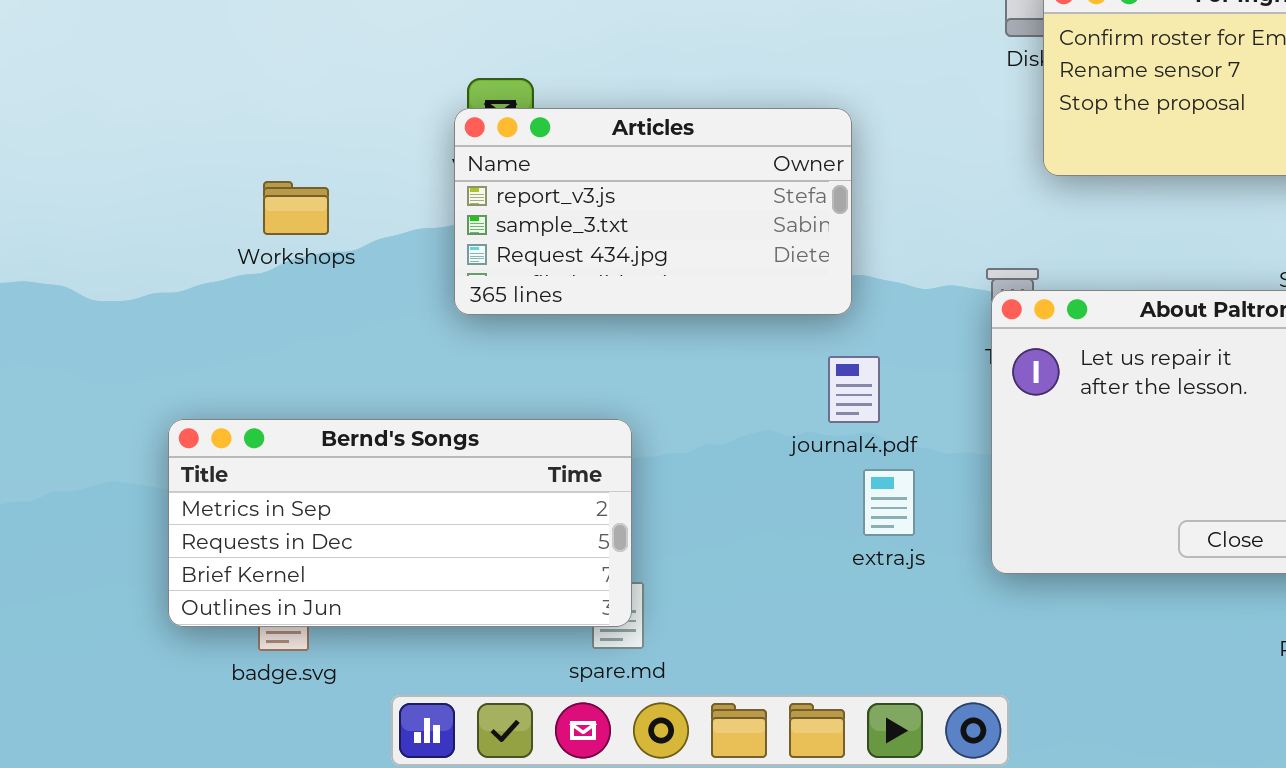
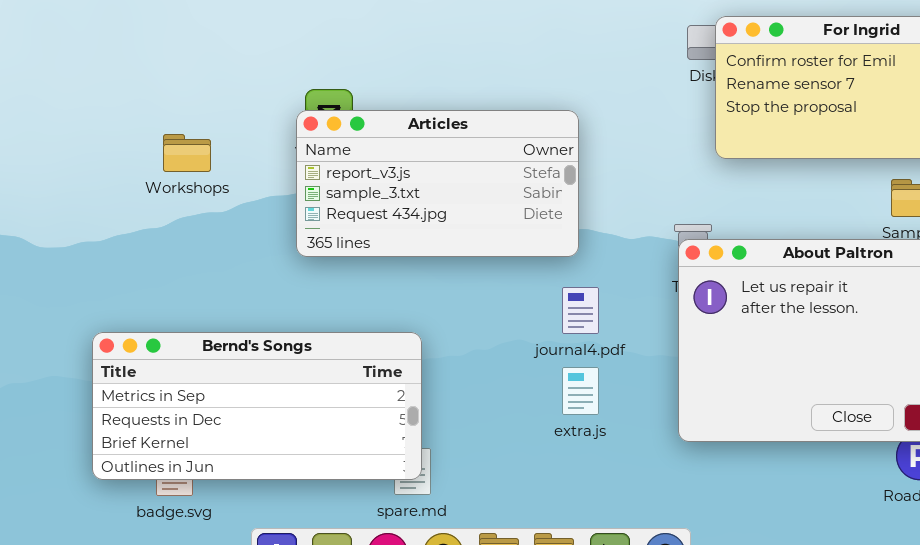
Workshops: [263,181,329,235] -> [163,134,211,172], moved
extra.js: [863,469,915,536] -> [562,367,599,415], moved

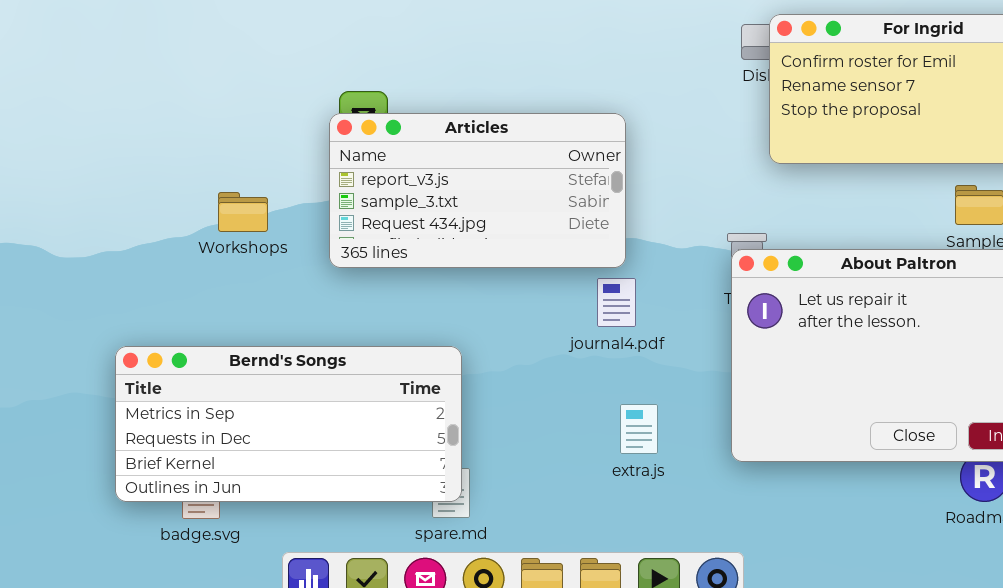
Workshops: [163,134,211,172] -> [218,192,268,232], moved
journal4.pdf: [562,287,599,334] -> [597,278,636,327], moved
extra.js: [562,367,599,415] -> [620,404,658,454], moved

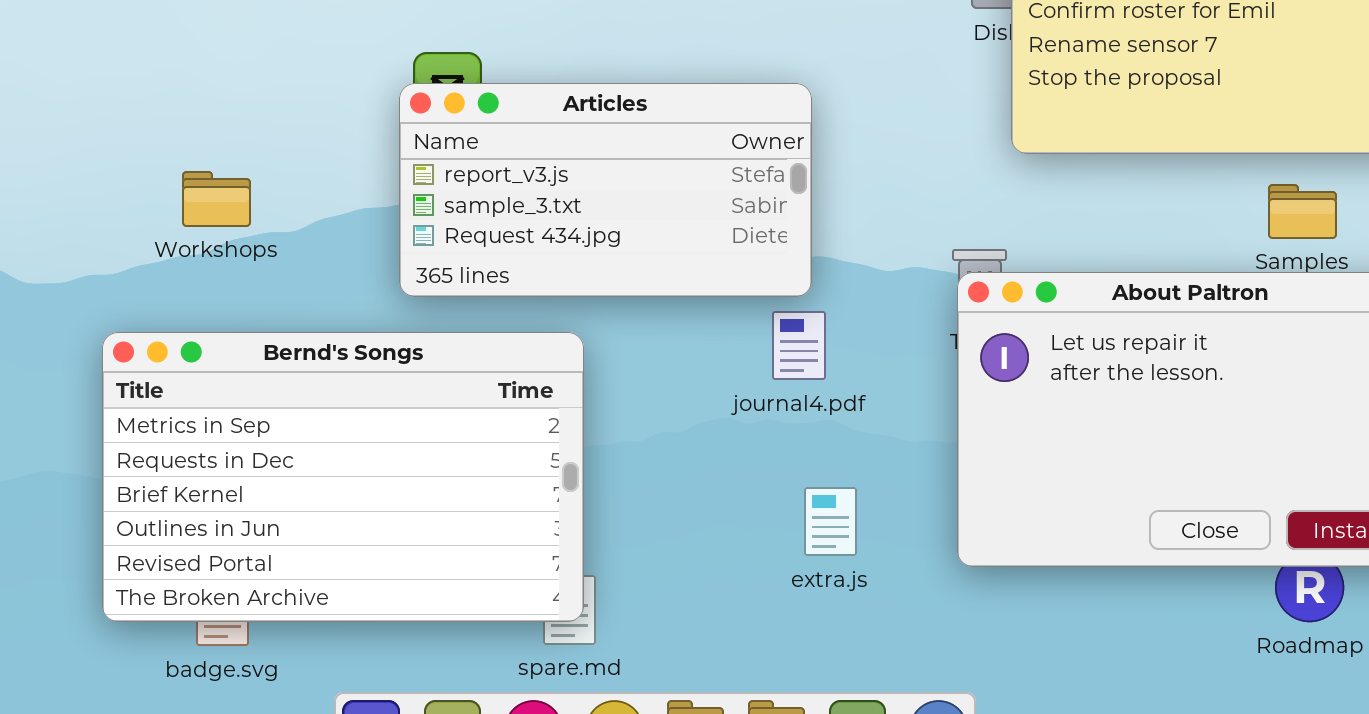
Workshops: [218,192,268,232] -> [182,171,251,227], moved
Bernd's Songs: [115,346,462,502] -> [102,332,584,622], resized

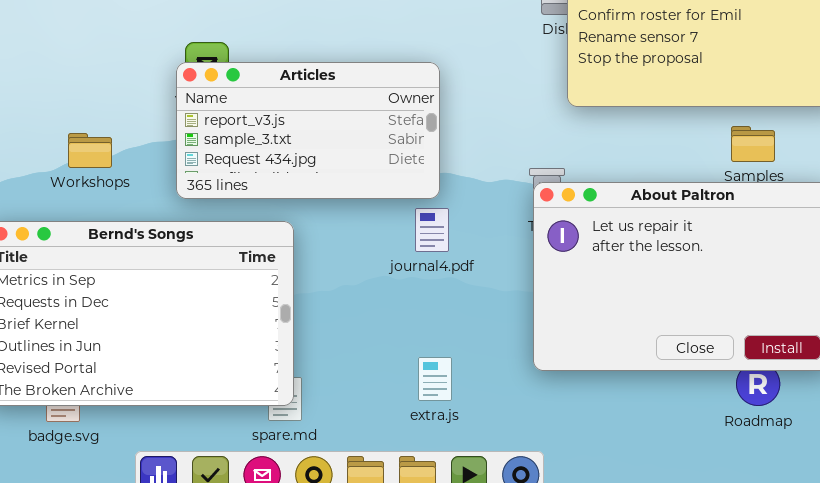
Workshops: [182,171,251,227] -> [68,133,112,168], moved
extra.js: [804,487,857,556] -> [418,357,452,401], moved

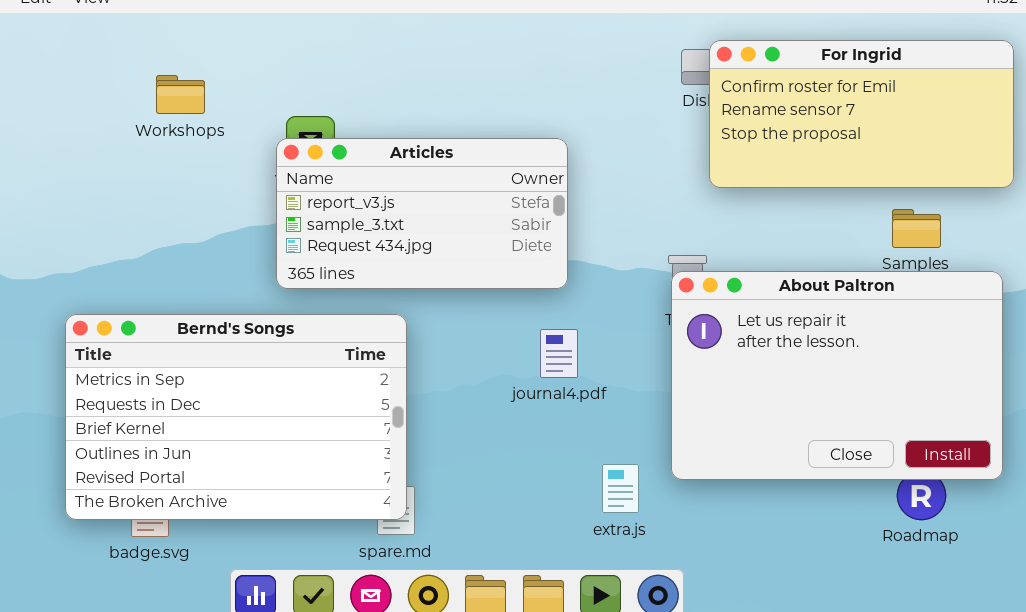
Workshops: [68,133,112,168] -> [156,75,205,114], moved
journal4.pdf: [415,208,449,252] -> [540,329,578,378], moved
extra.js: [418,357,452,401] -> [602,464,639,513], moved

